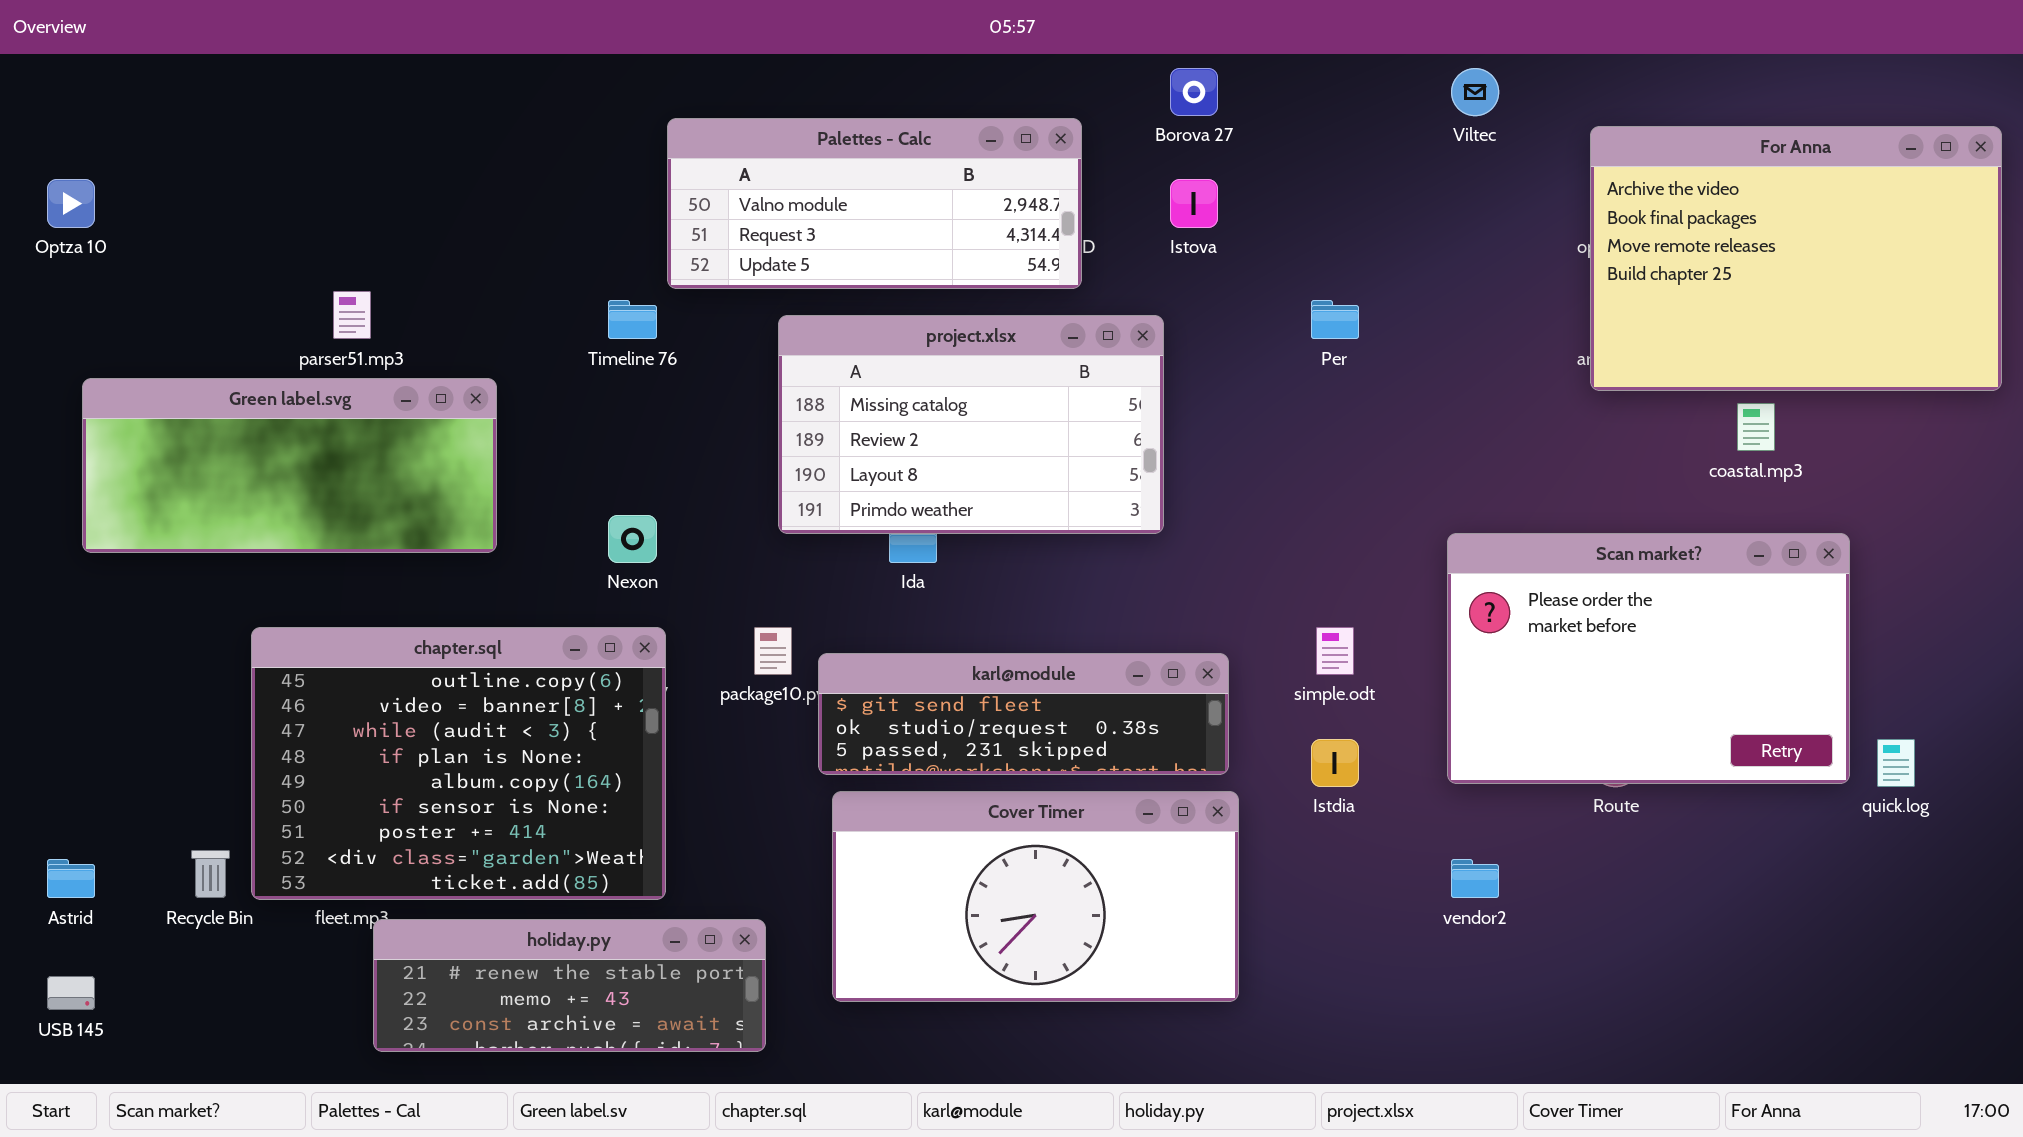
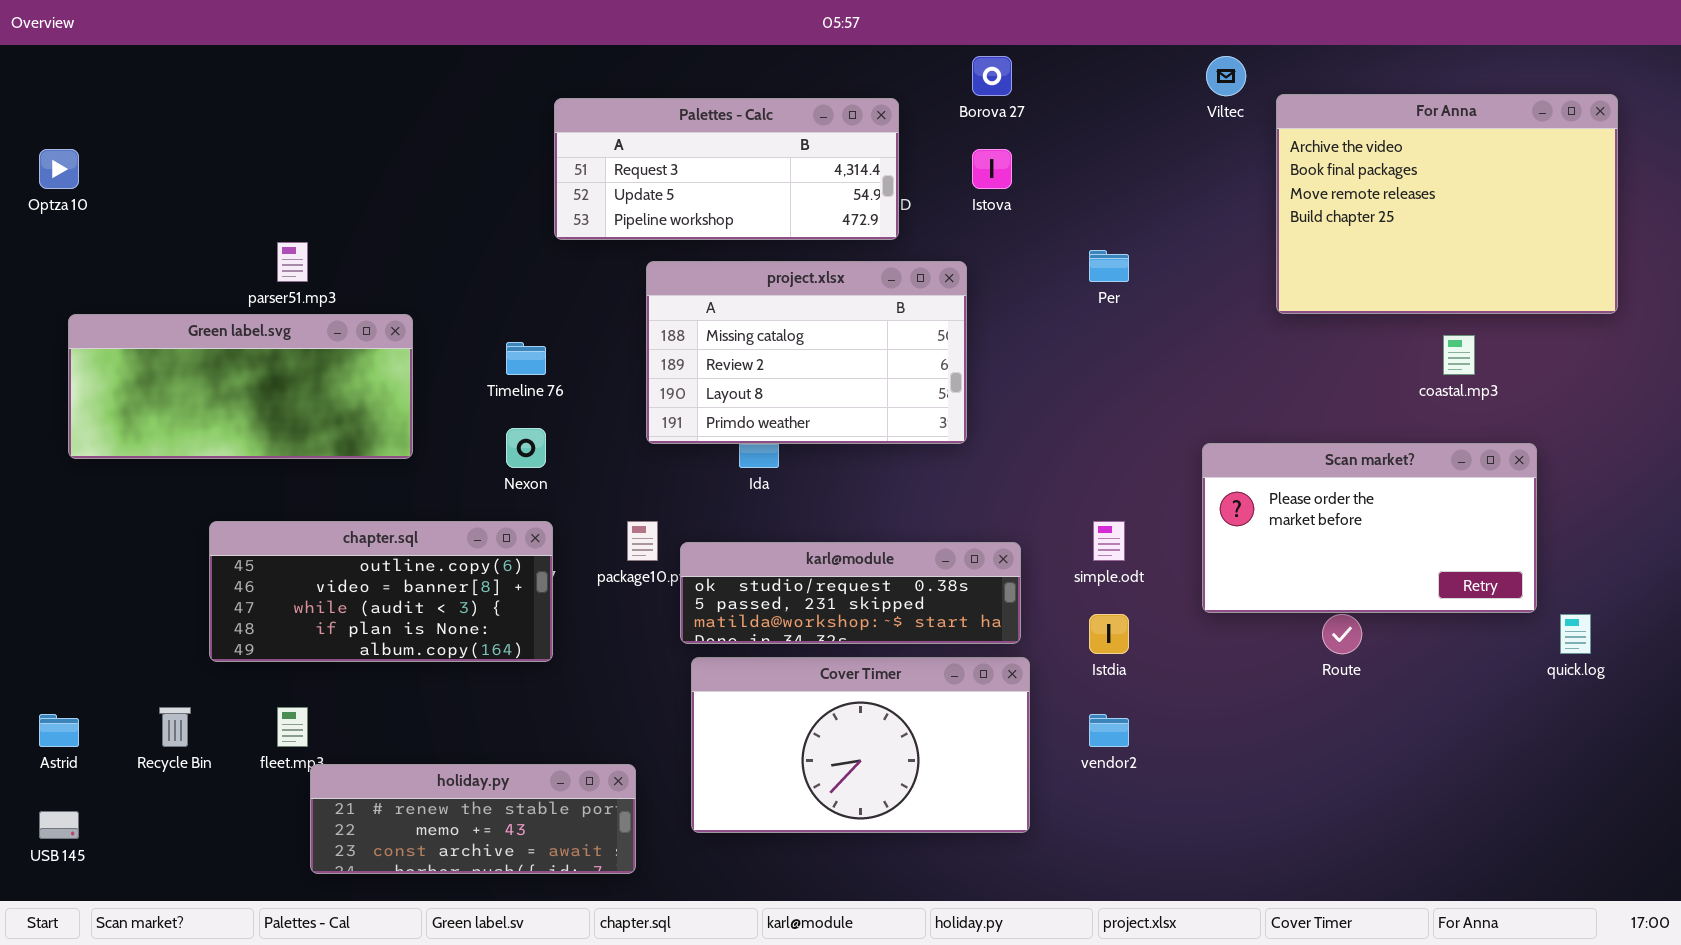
Palettes - Calc: [667,118,1082,289] -> [554,98,899,240], scrolled down 1 row
For Anna: [1590,126,2002,391] -> [1276,94,1618,314], moved
Timeline 76: [608,300,657,339] -> [506,342,546,375], moved
Scan market?: [1447,533,1850,784] -> [1202,443,1537,613], resized
chapter.sql: [251,627,666,900] -> [209,521,553,662], resized
karl@module: [818,653,1229,775] -> [680,542,1021,644], scrolled down 1 row
vendor2: [1451,859,1499,898] -> [1089,714,1129,747], moved

